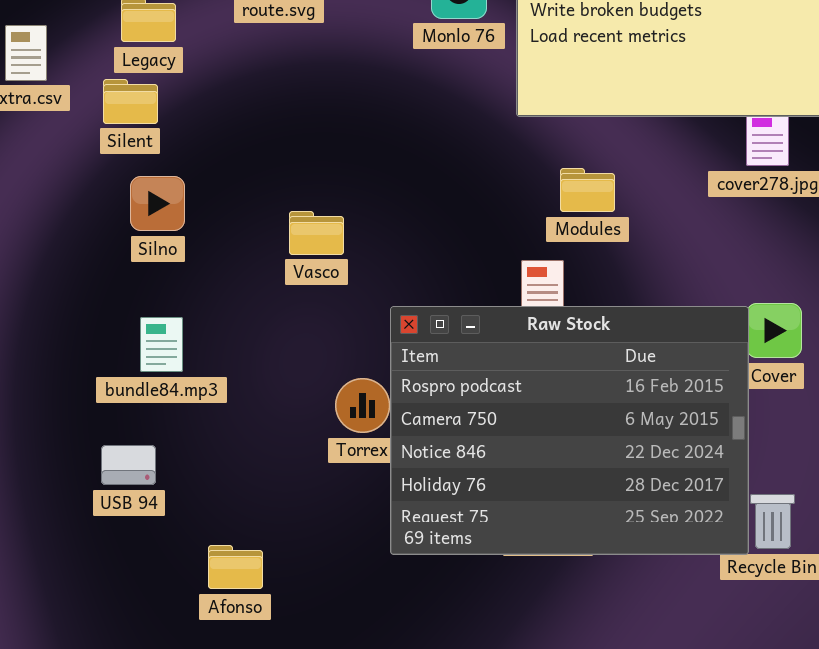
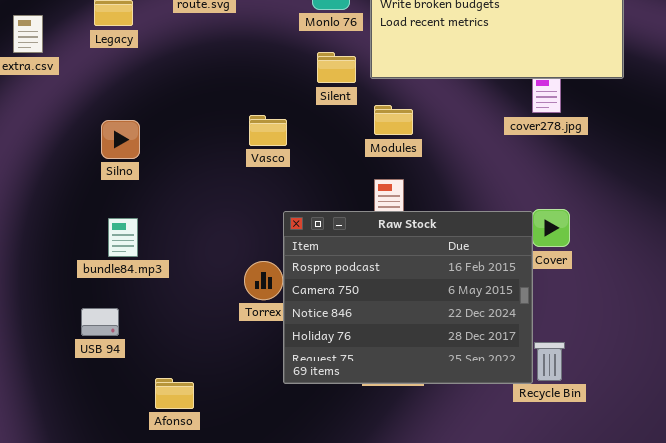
Silent: [103,79,158,124] -> [317,52,356,83], moved
Modules: [560,168,615,212] -> [374,105,413,135], moved
Vasco: [289,211,344,255] -> [249,115,287,146], moved

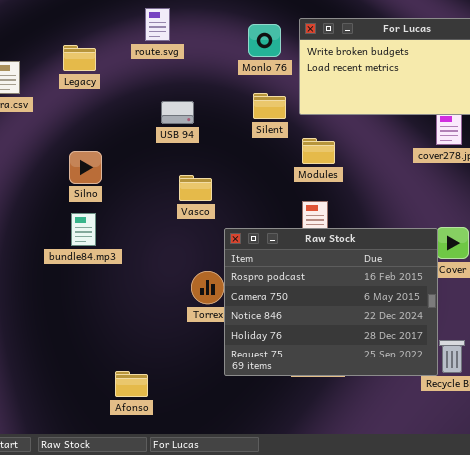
Vasco: [249,115,287,146] -> [179,175,212,201], moved
bundle84.mp3: [108,218,138,257] -> [71,213,96,246], moved
USB 94: [81,308,119,336] -> [161,101,194,124], moved

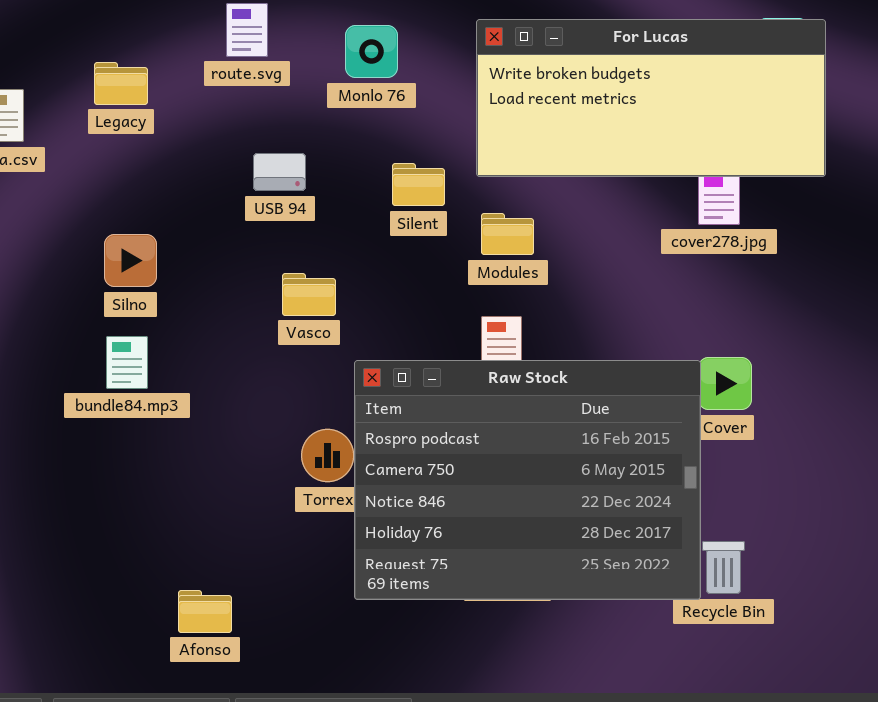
Monlo 76: [248,24,281,57] -> [345,25,398,78], moved
Silent: [253,93,286,119] -> [392,163,445,206], moved

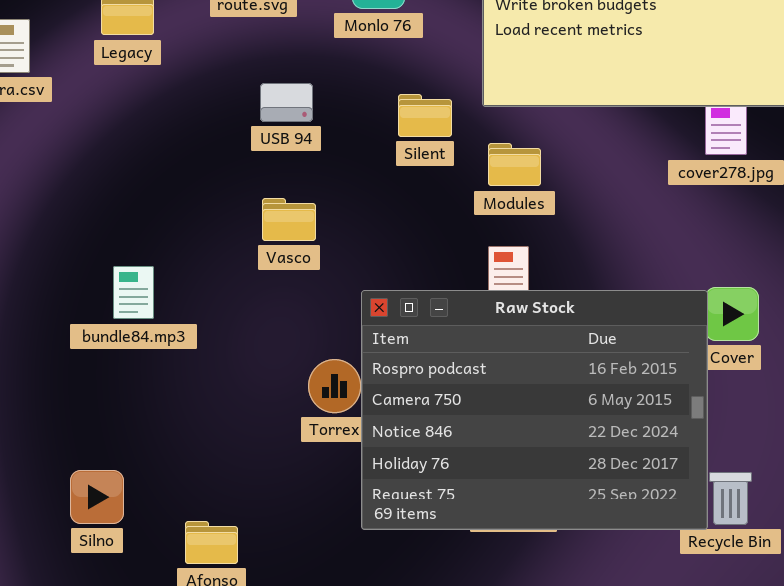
Silno: [104,234,157,287] -> [70,470,124,524], moved
Vasco: [282,273,336,316] -> [262,198,316,241], moved

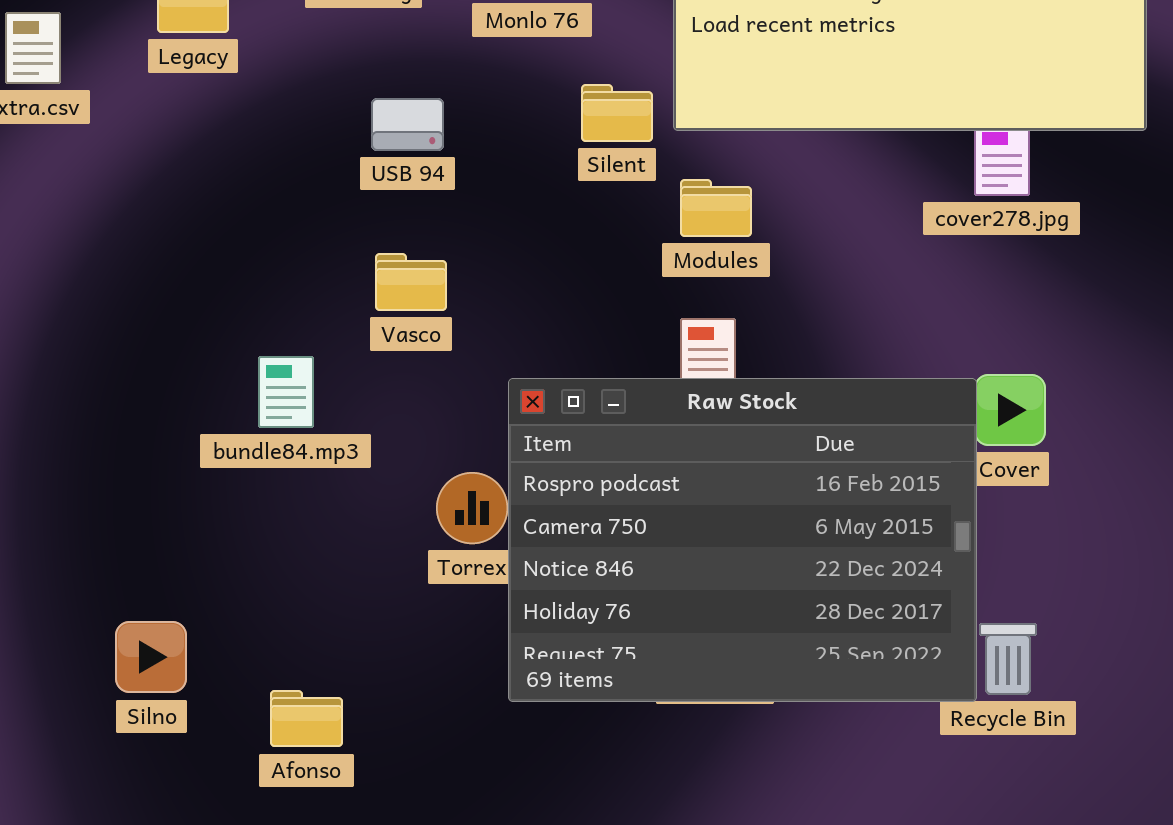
Silent: [398,94,452,137] -> [581,84,653,142], moved
bundle84.mp3: [113,266,154,319] -> [258,356,314,428], moved

